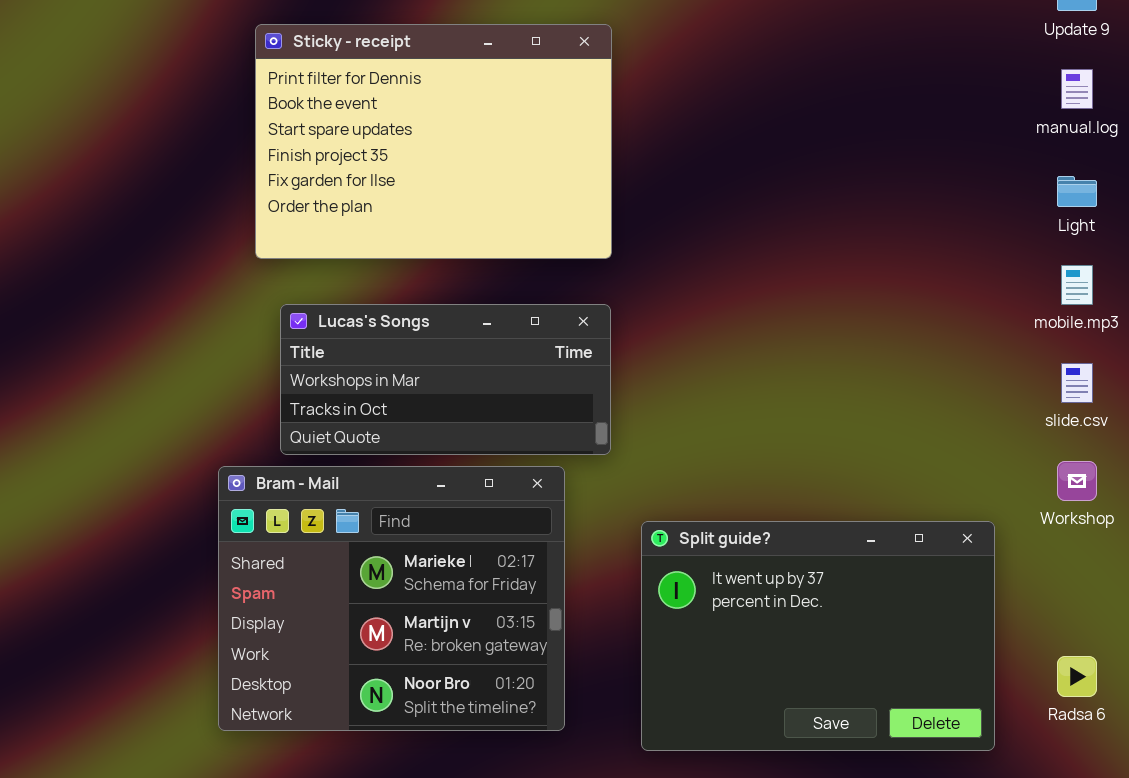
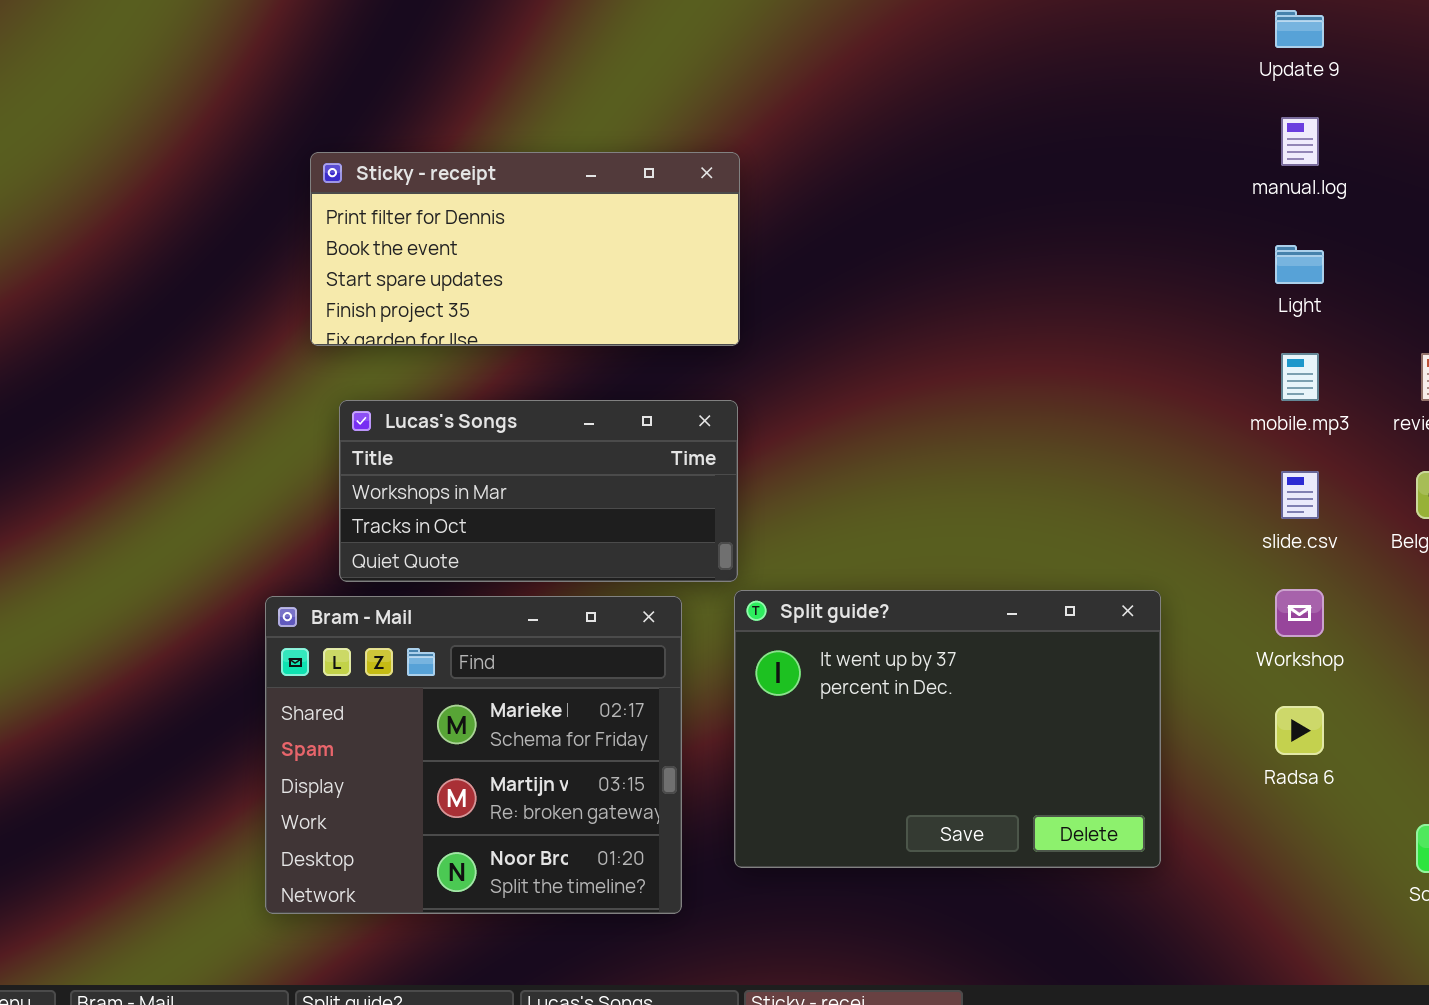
Sticky - receipt: [255,24,612,259] -> [310,152,740,346], resized
Split guide?: [641,521,995,751] -> [734,590,1161,868], moved
Radsa 6: [1057,656,1097,697] -> [1275,706,1324,755], moved

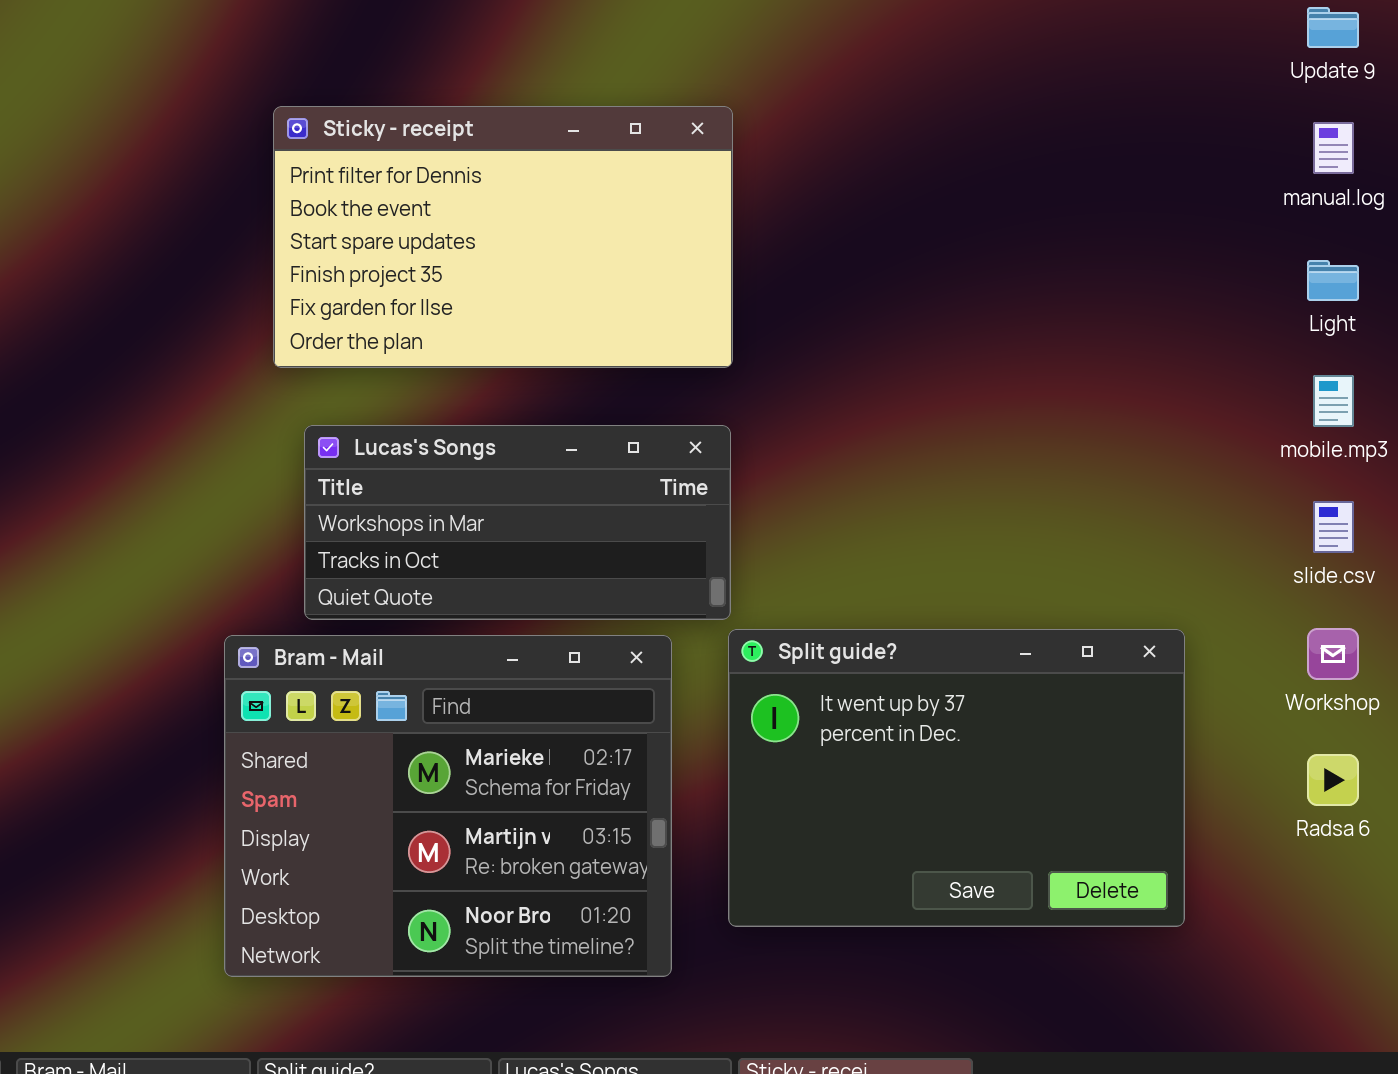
Sticky - receipt: [310,152,740,346] -> [273,106,733,368], resized

